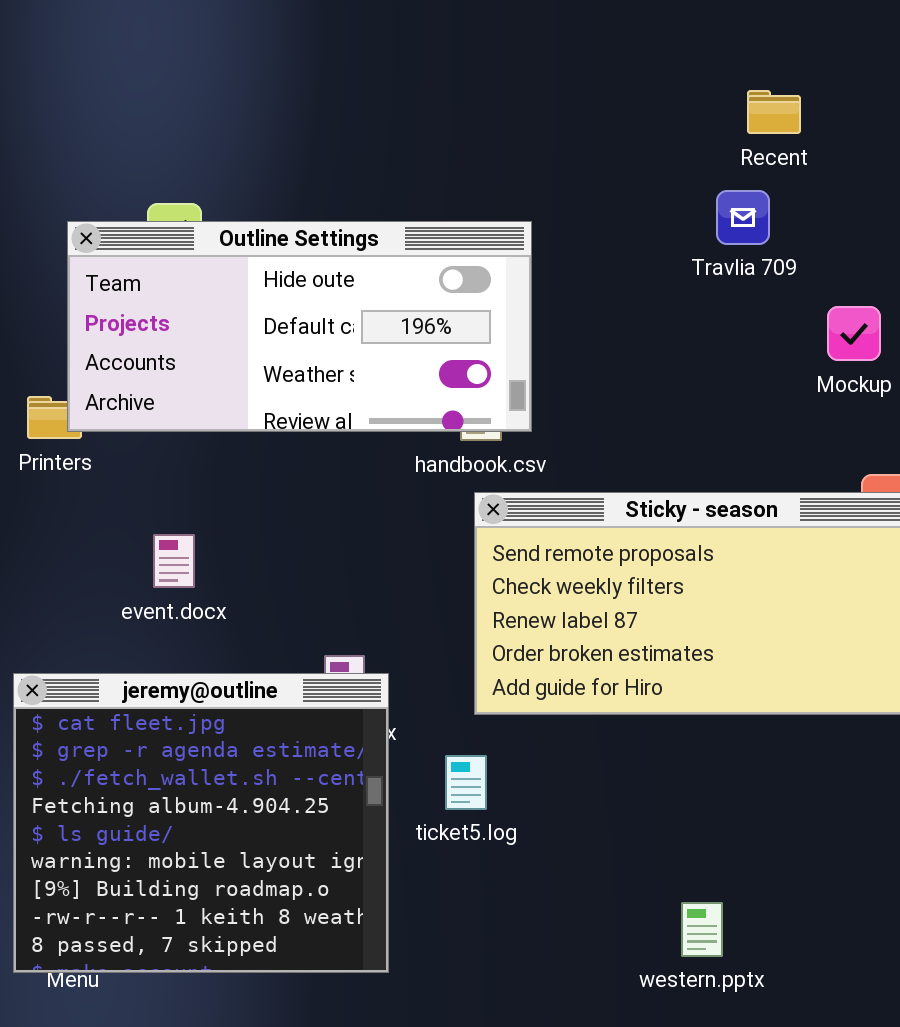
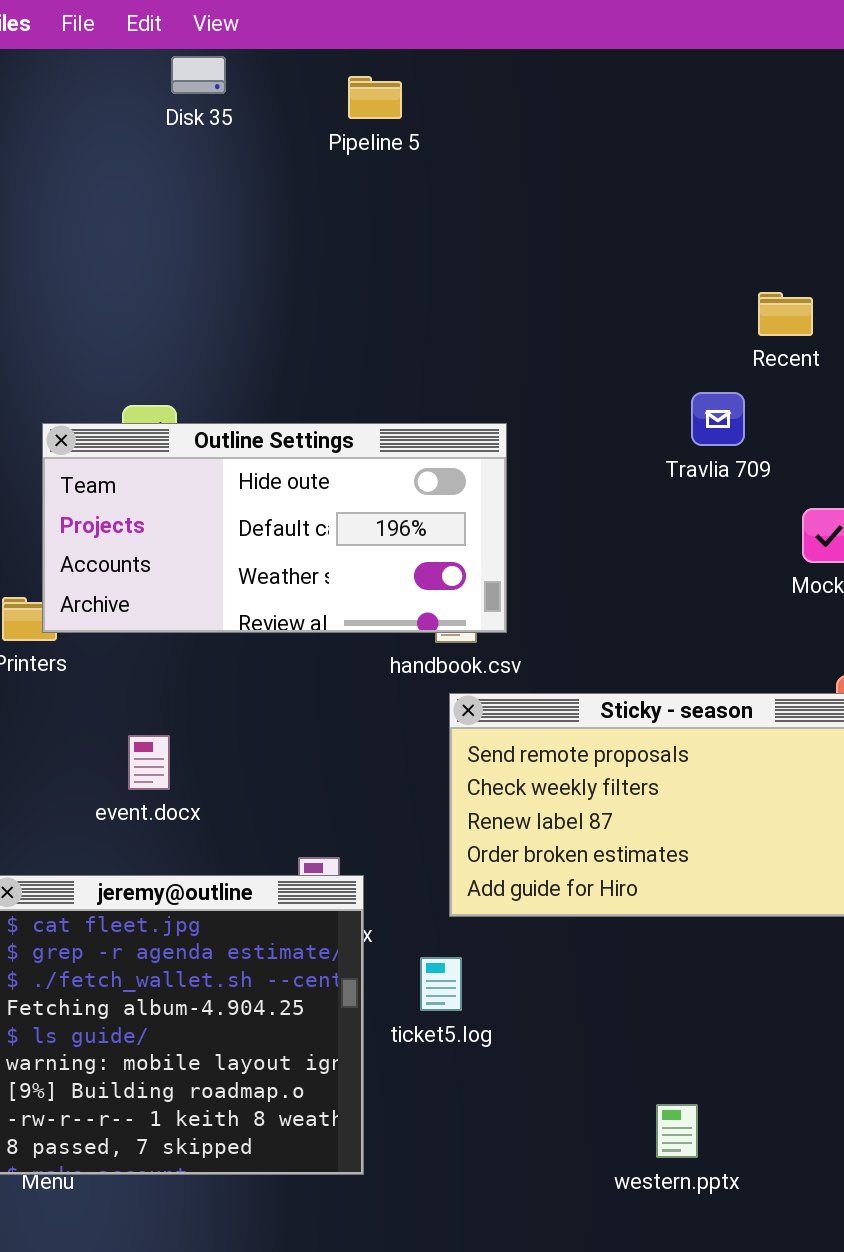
Recent: [747,90,801,134] -> [758,292,813,336], moved

